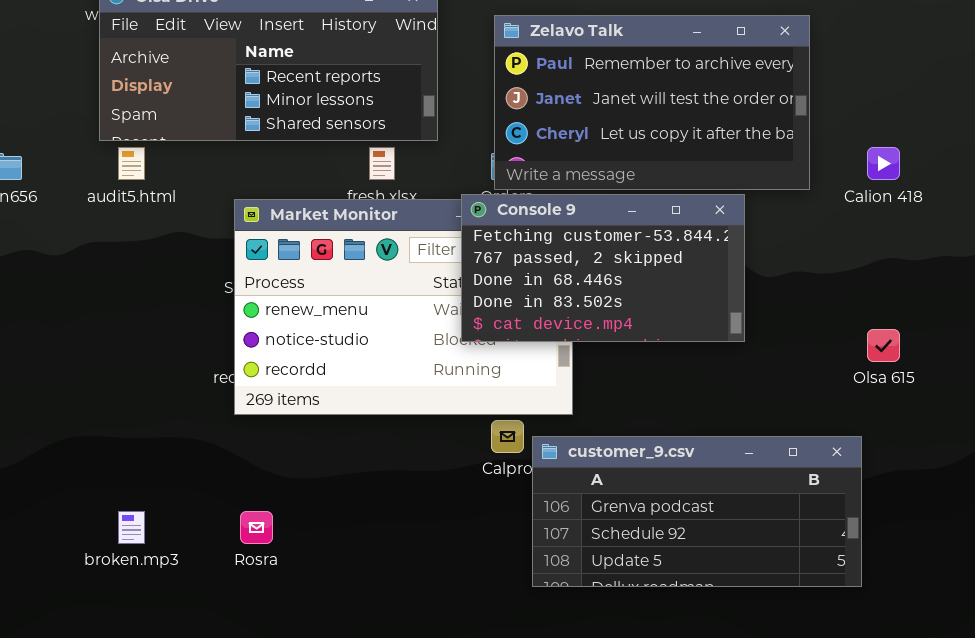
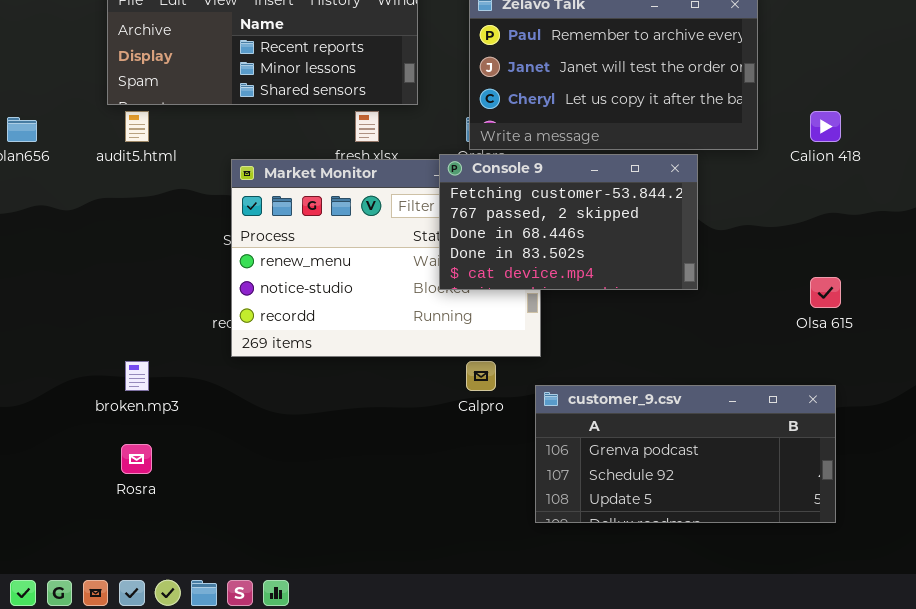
customer_9.csv: [532,436,862,587] -> [535,385,836,523], moved
broken.mp3: [118,511,145,544] -> [125,361,149,391], moved
Rosra: [240,511,273,544] -> [121,444,152,474], moved

